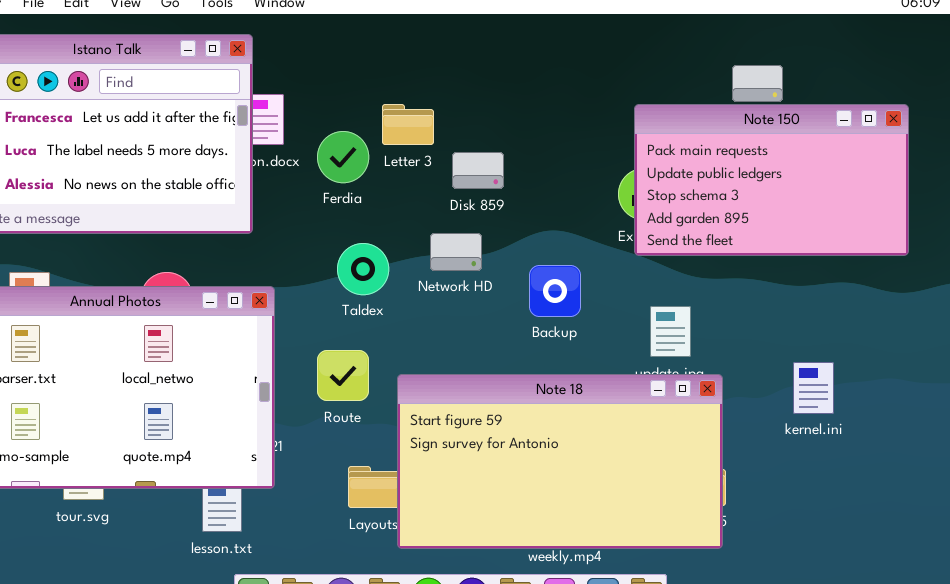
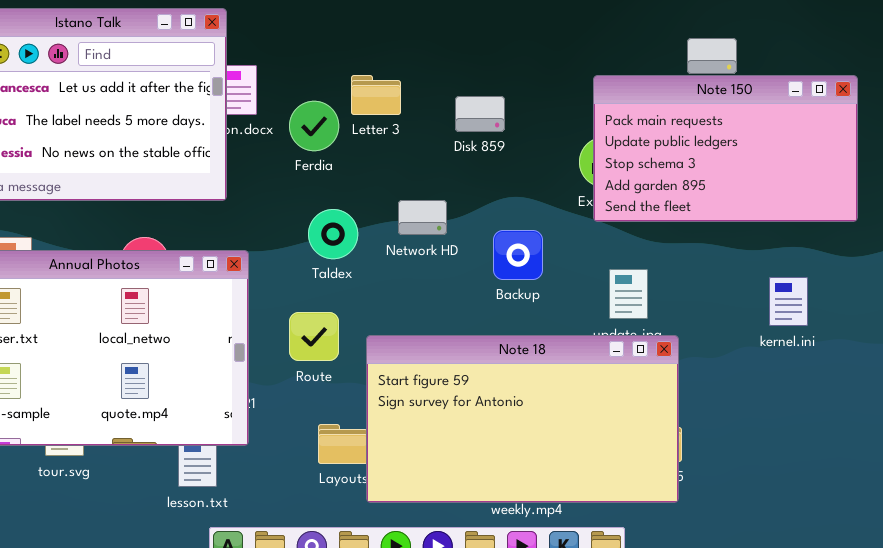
Disk 859: [452,152,504,189] -> [455,96,505,132], moved
kernel.ini: [793,362,834,414] -> [769,277,808,326], moved

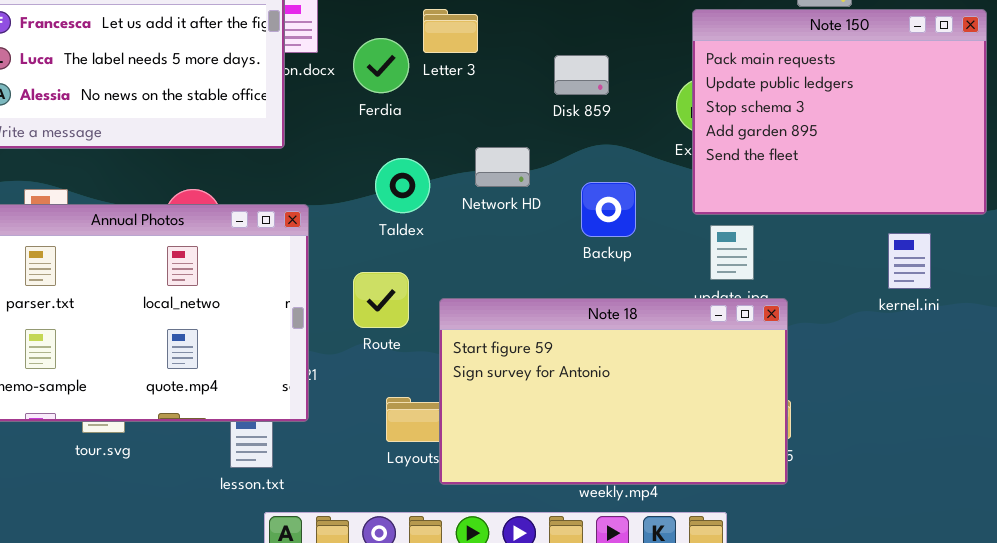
Note 150: [593,75,858,222] -> [692,9,987,215], resized
Disk 859: [455,96,505,132] -> [554,55,609,95], moved

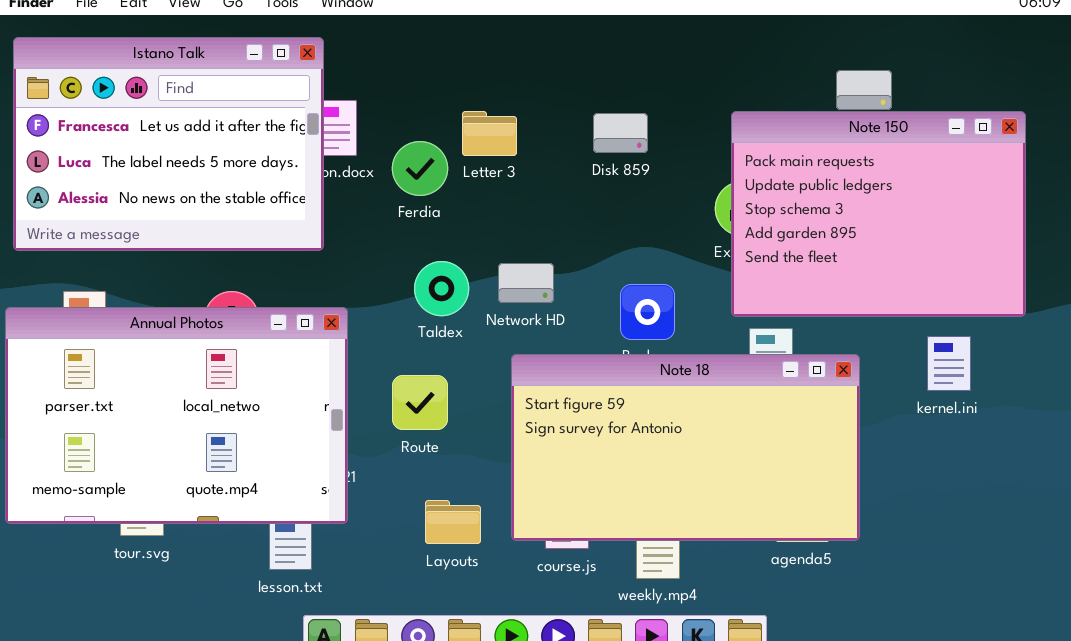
Disk 859: [554,55,609,95] -> [593,113,648,153], moved
Network HD: [475,147,530,187] -> [498,263,554,303], moved
Note 18: [439,298,788,485] -> [511,354,860,541], moved

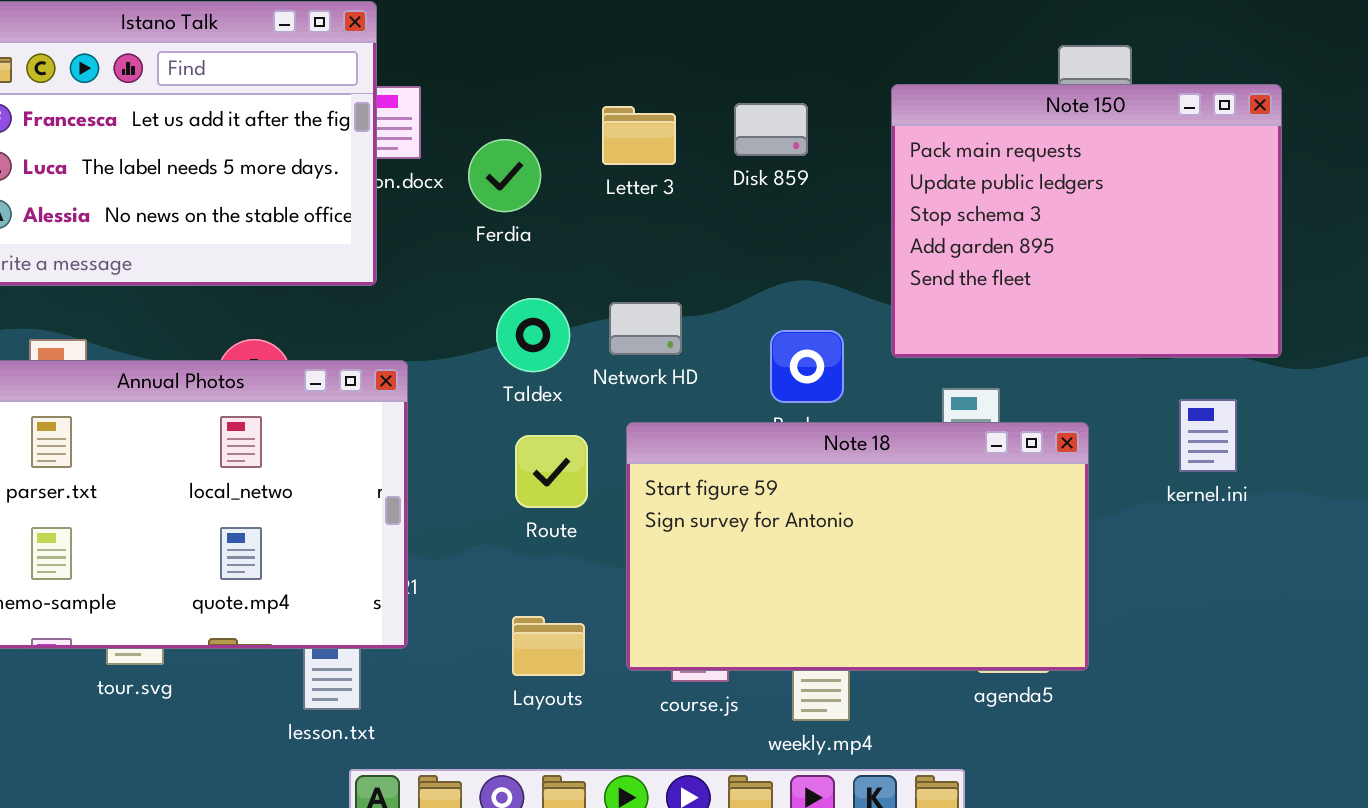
Letter 3: [462,111,517,156] -> [602,106,676,165], moved
Note 150: [731,111,1026,317] -> [891,84,1282,358], moved
Route: [392,375,448,430] -> [515,435,588,508], moved

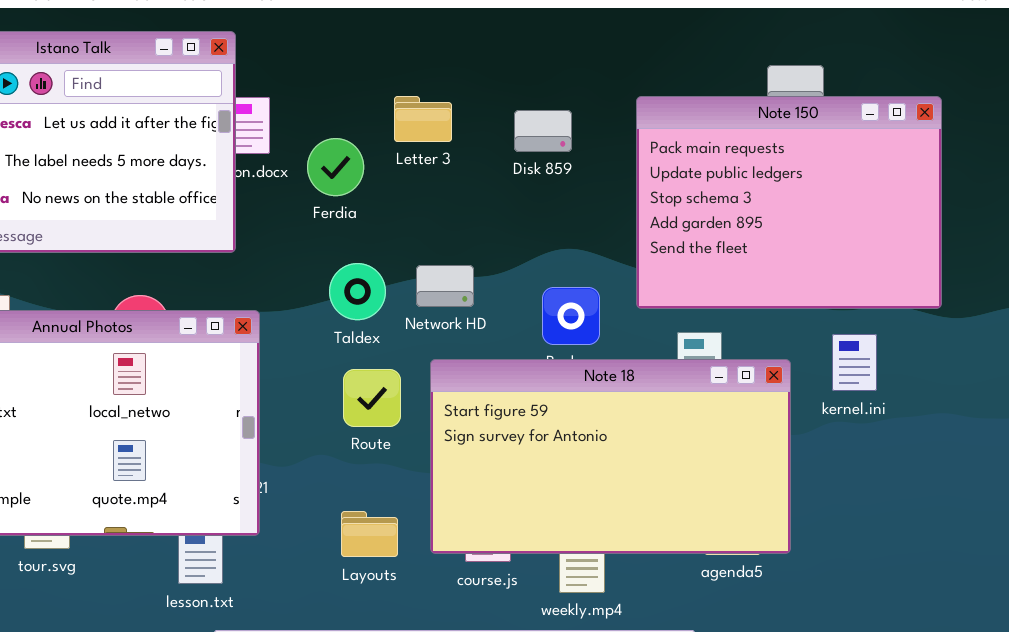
Letter 3: [602,106,676,165] -> [394,96,452,142], moved
kernel.ini: [1179,399,1237,472] -> [832,334,877,391], moved

